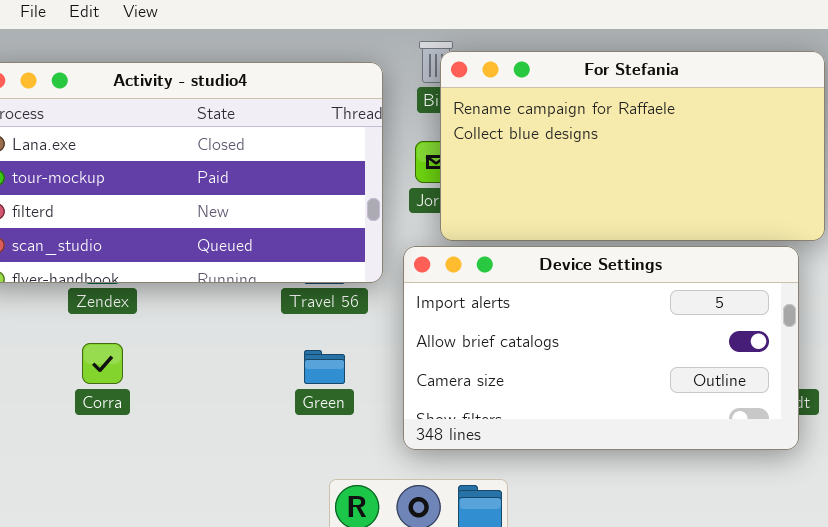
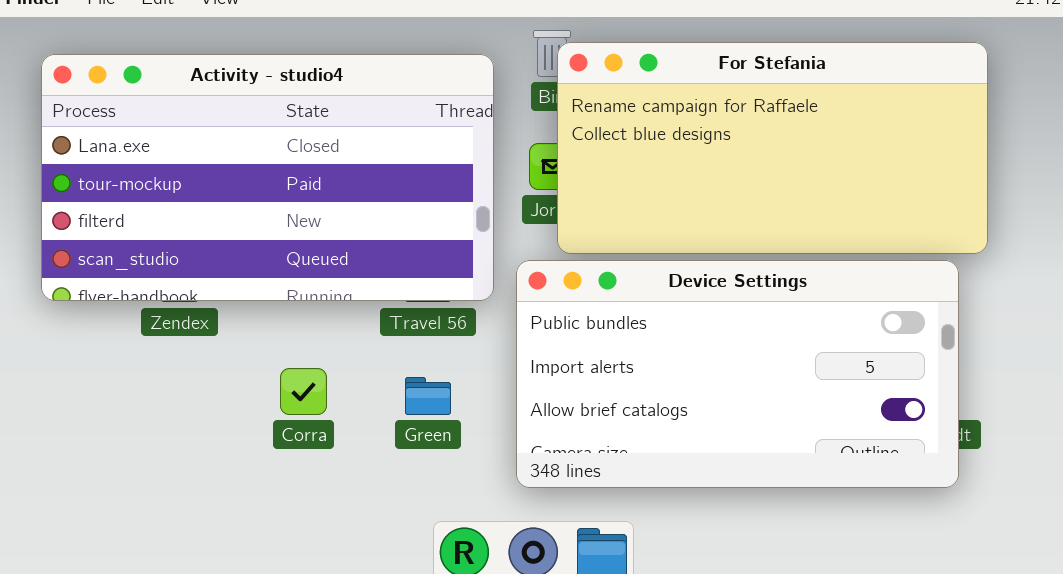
Device Settings: [403,246,799,450] -> [516,260,959,488], scrolled up 1 row
Corra: [82,343,123,384] -> [280,368,327,415], moved

